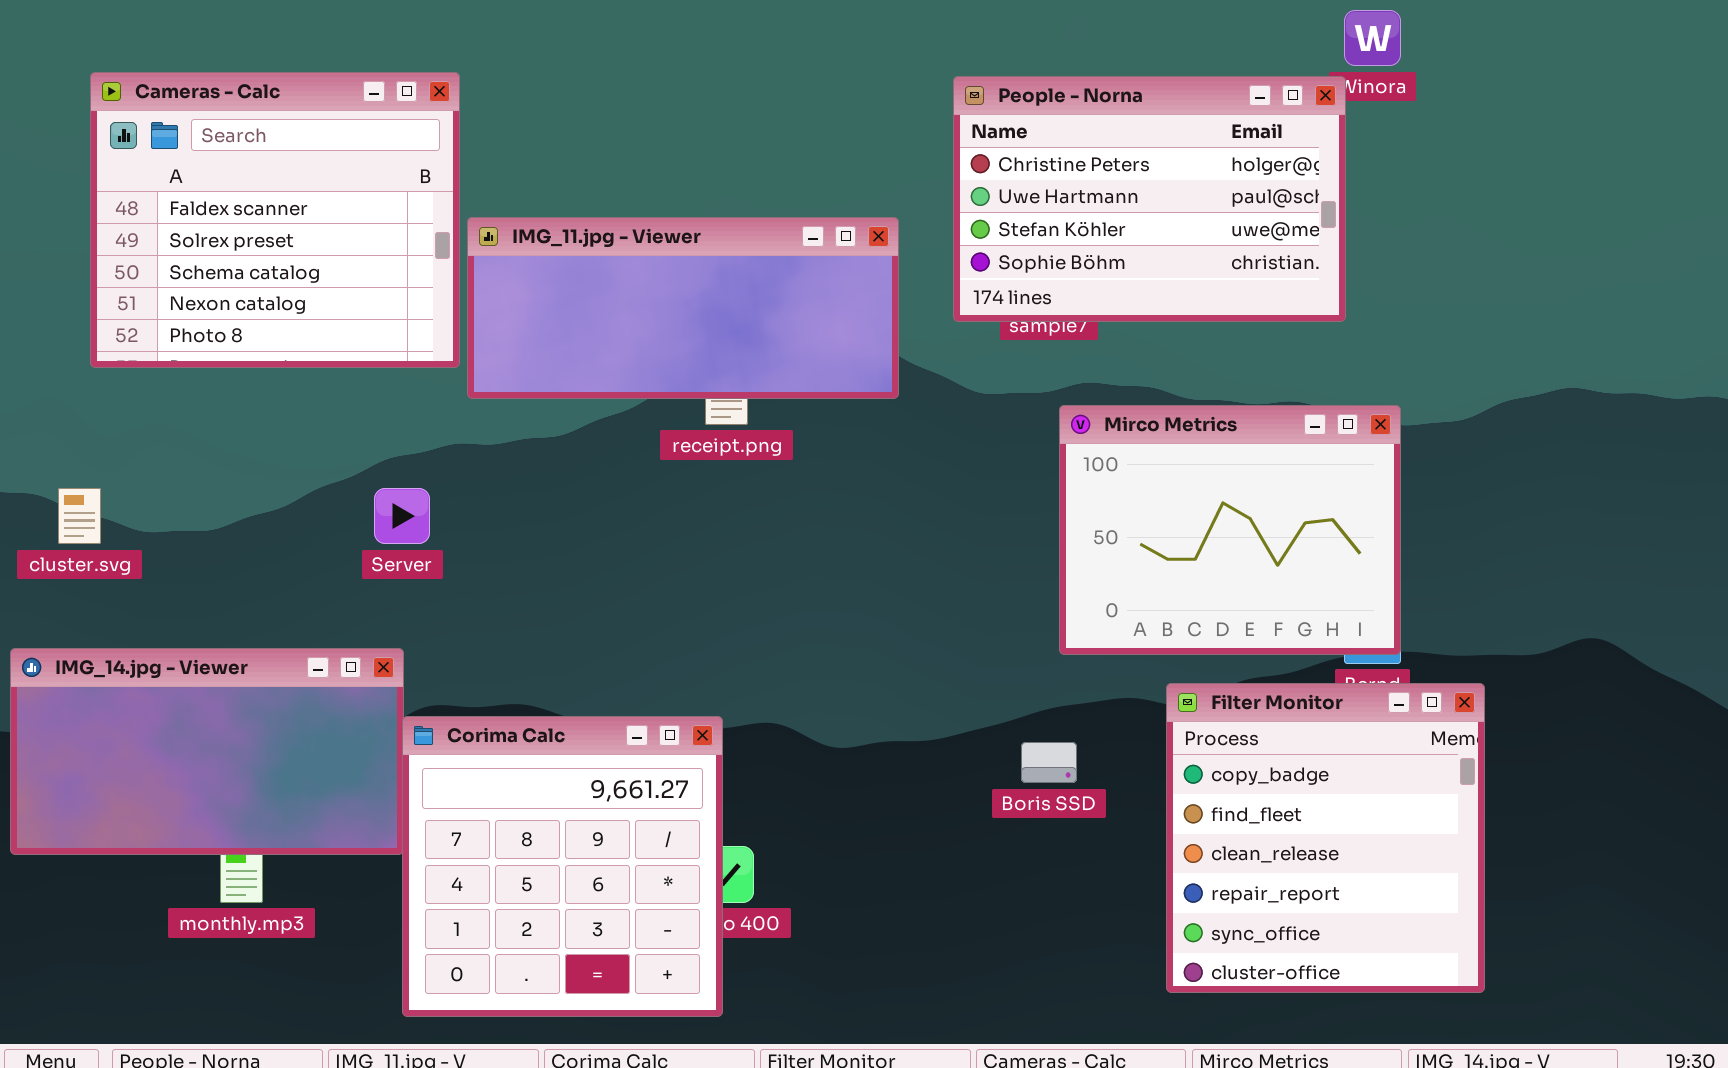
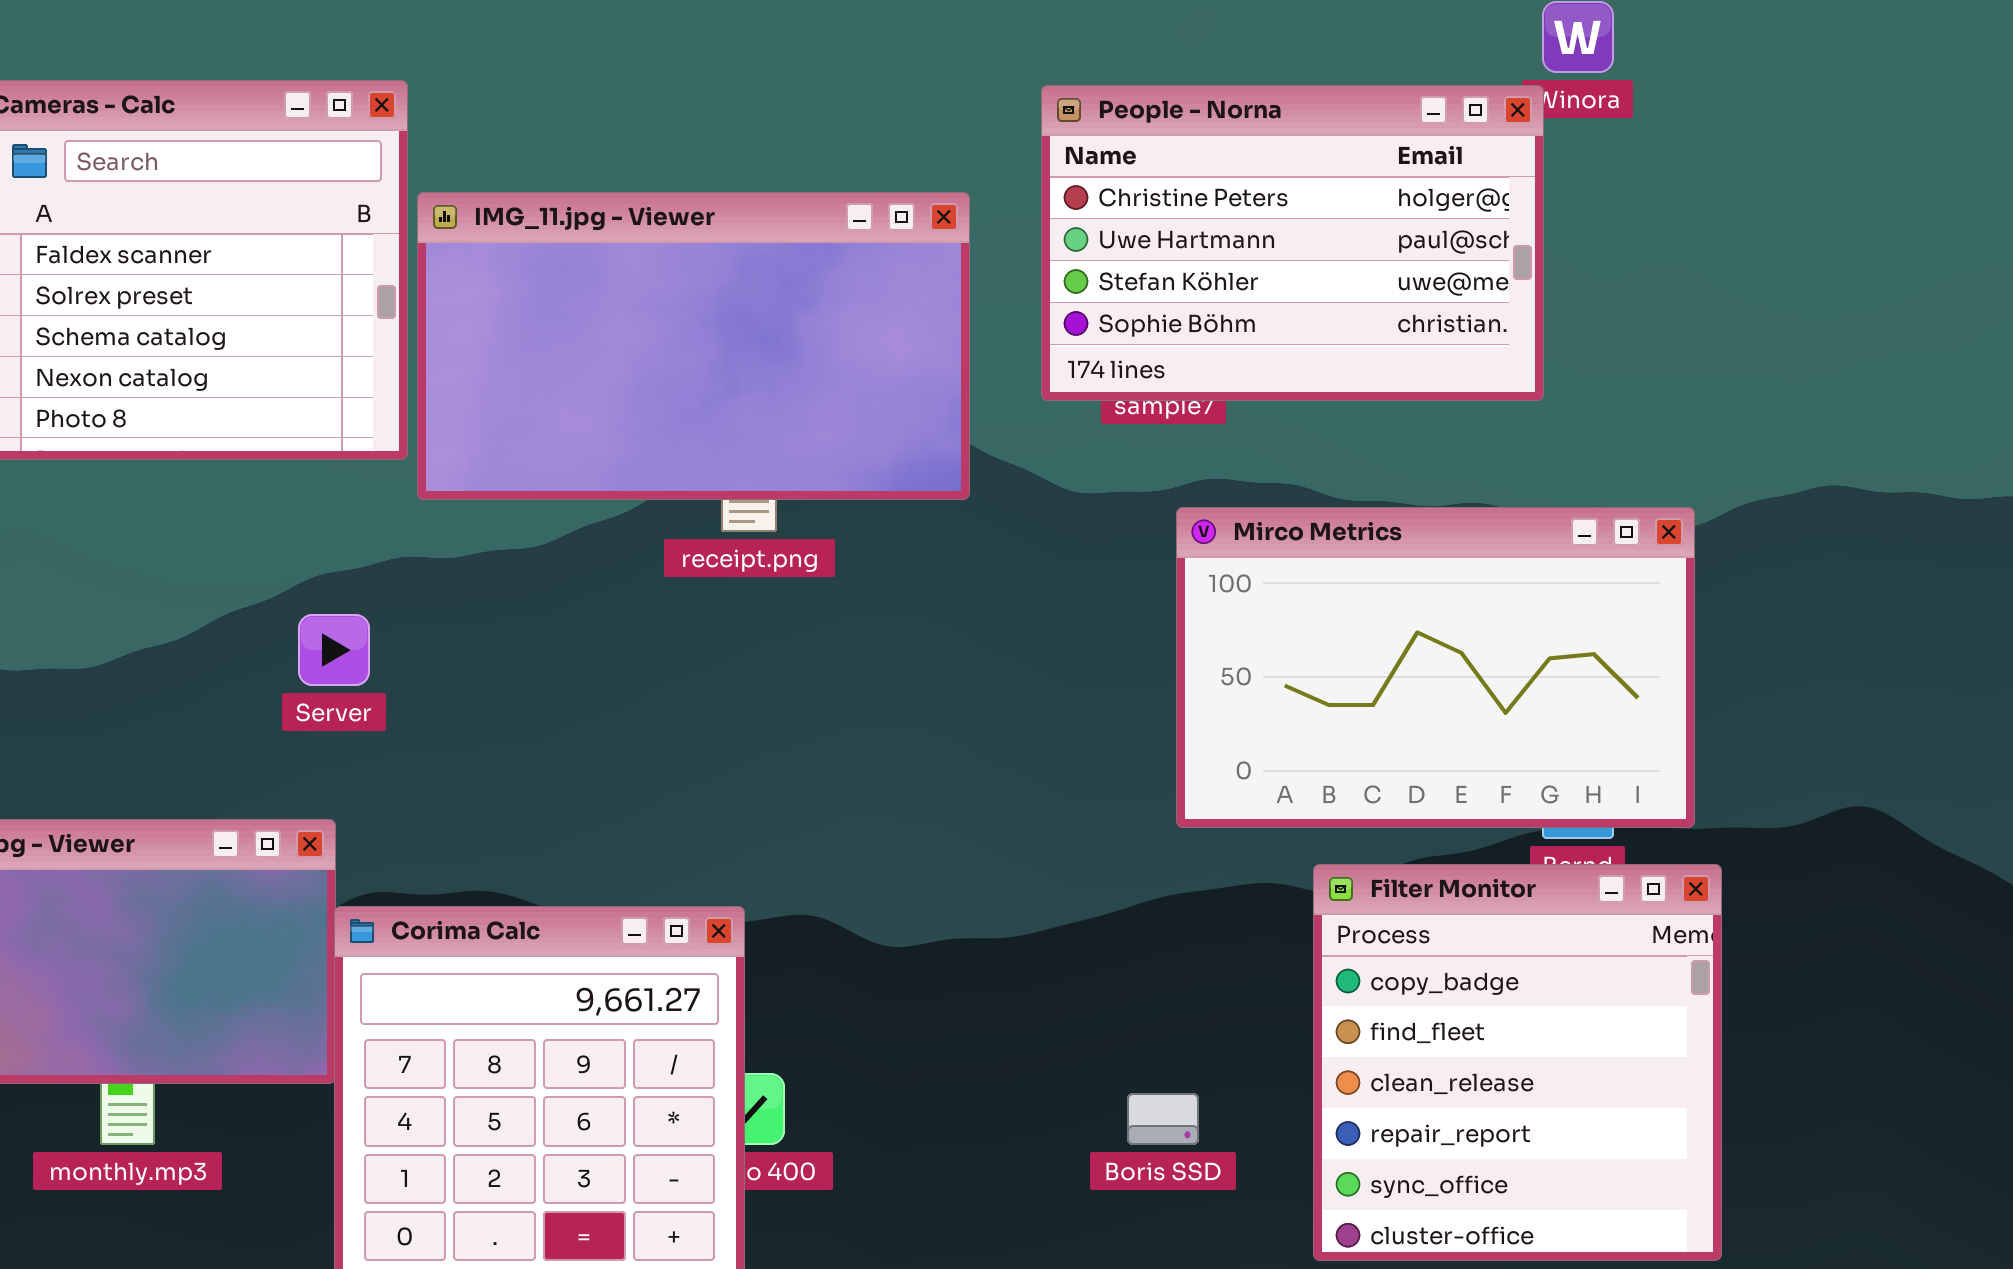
IMG_11.jpg - Viewer: [467,217,899,399] -> [417,192,970,500], resized
Mirco Metrics: [1059,405,1401,655] -> [1176,507,1695,828], resized
Boris SSD: [1021,742,1077,783] -> [1127,1093,1199,1145], moved

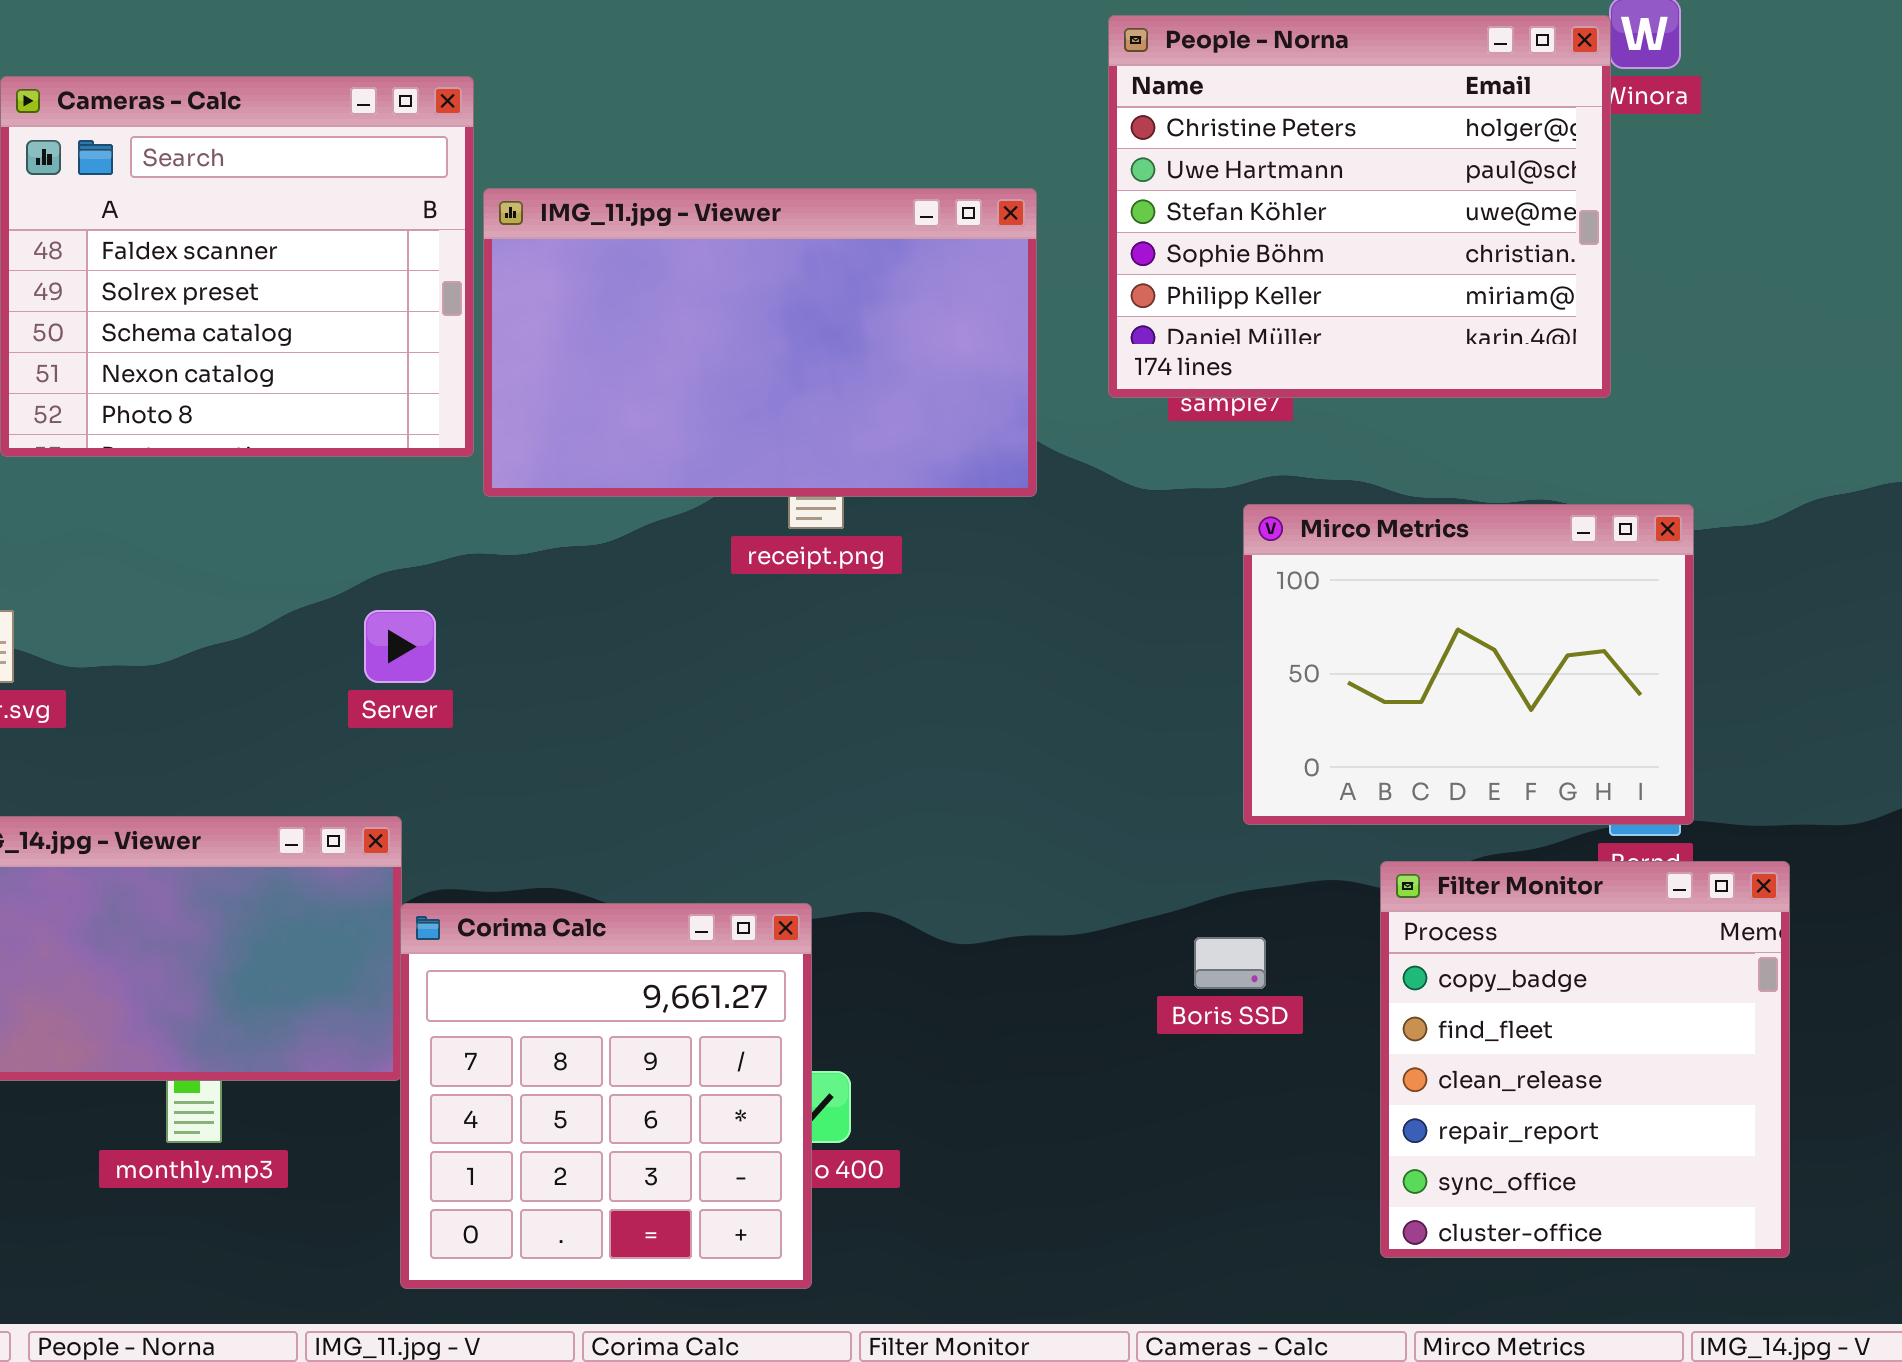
People - Norna: [1041,85,1544,401] -> [1108,15,1611,398], resized
Mirco Metrics: [1176,507,1695,828] -> [1243,504,1694,825], resized
Boris SSD: [1127,1093,1199,1145] -> [1194,937,1266,989], moved

